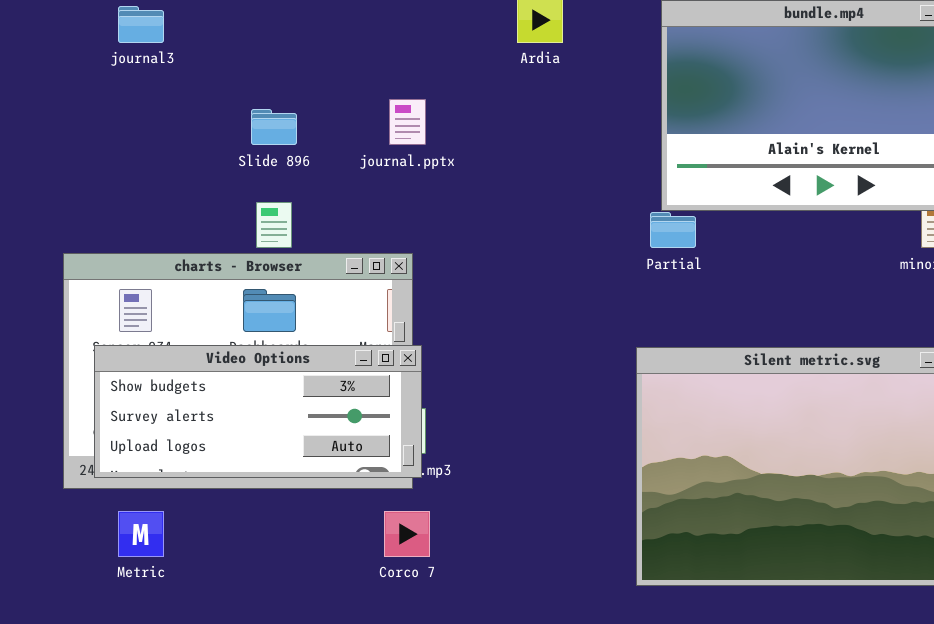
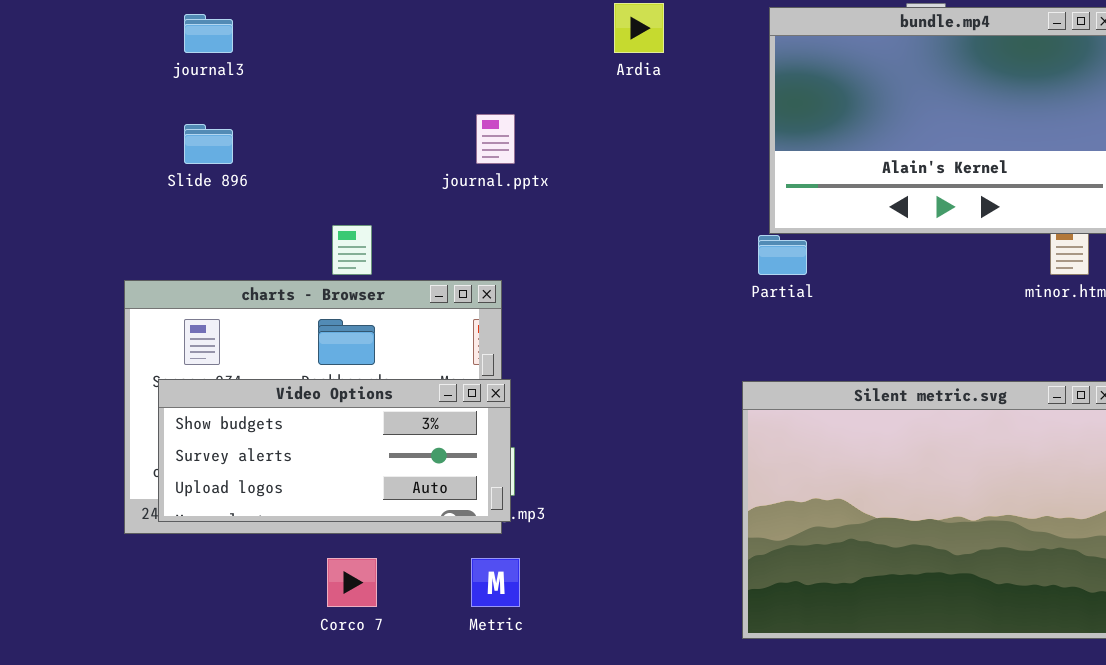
Slide 896: [251,109,297,145] -> [184,124,233,164], moved
Metric: [118,511,164,557] -> [471,558,520,607], moved
Corco 7: [384,511,430,557] -> [327,558,377,607], moved

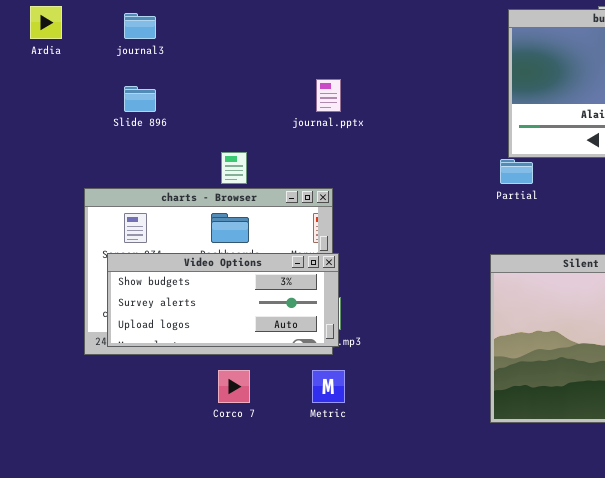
Ardia: [614,3,664,53] -> [30,6,62,39], moved

